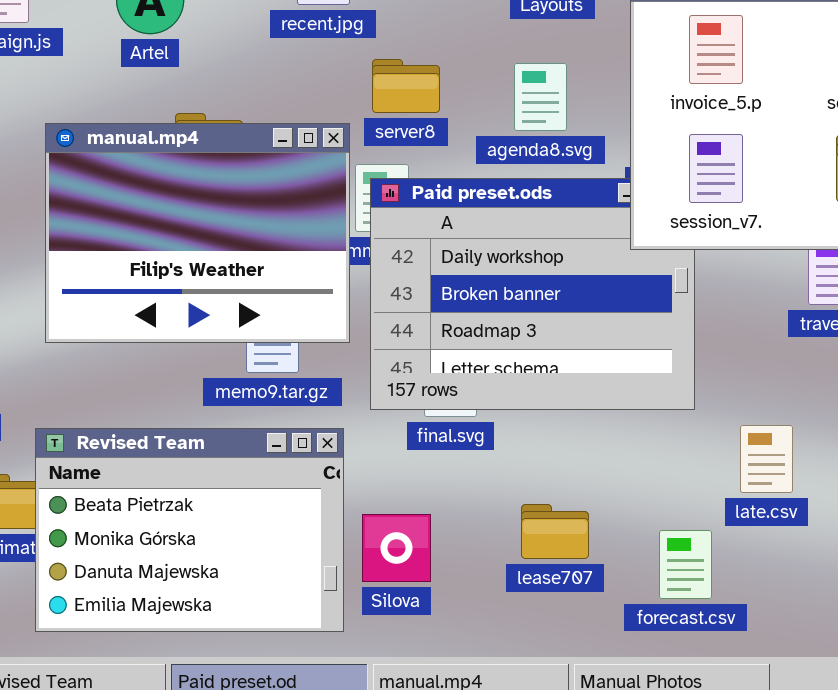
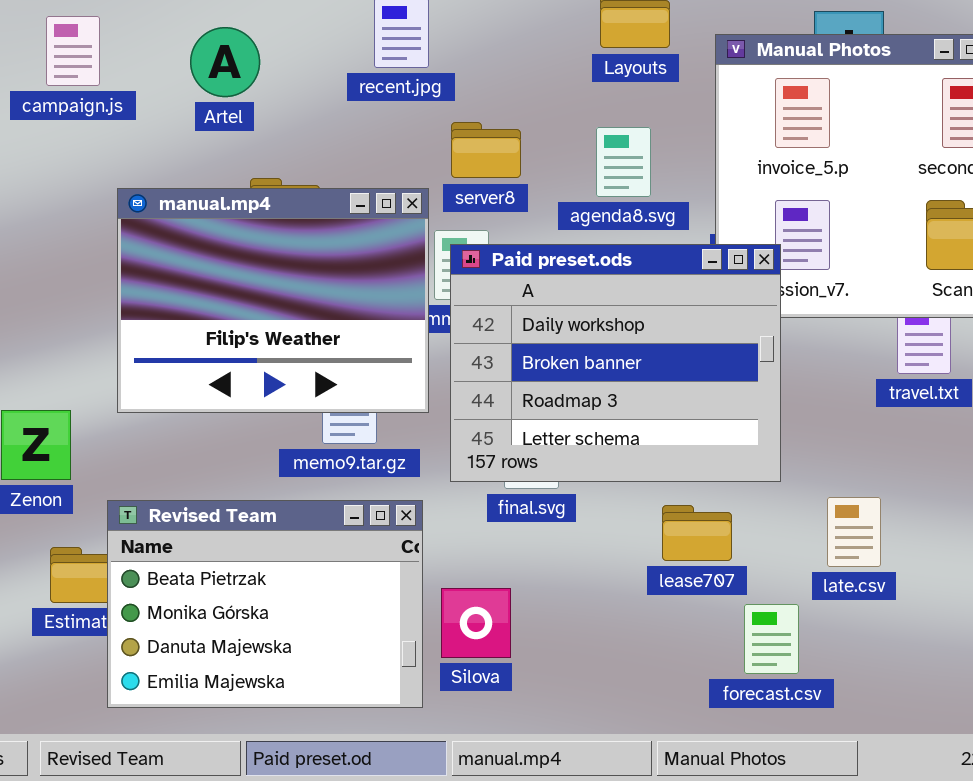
Paid preset.ods: [370,178,695,410] -> [450,244,781,482], raised
lease707: [521,504,589,559] -> [662,505,732,561], moved

